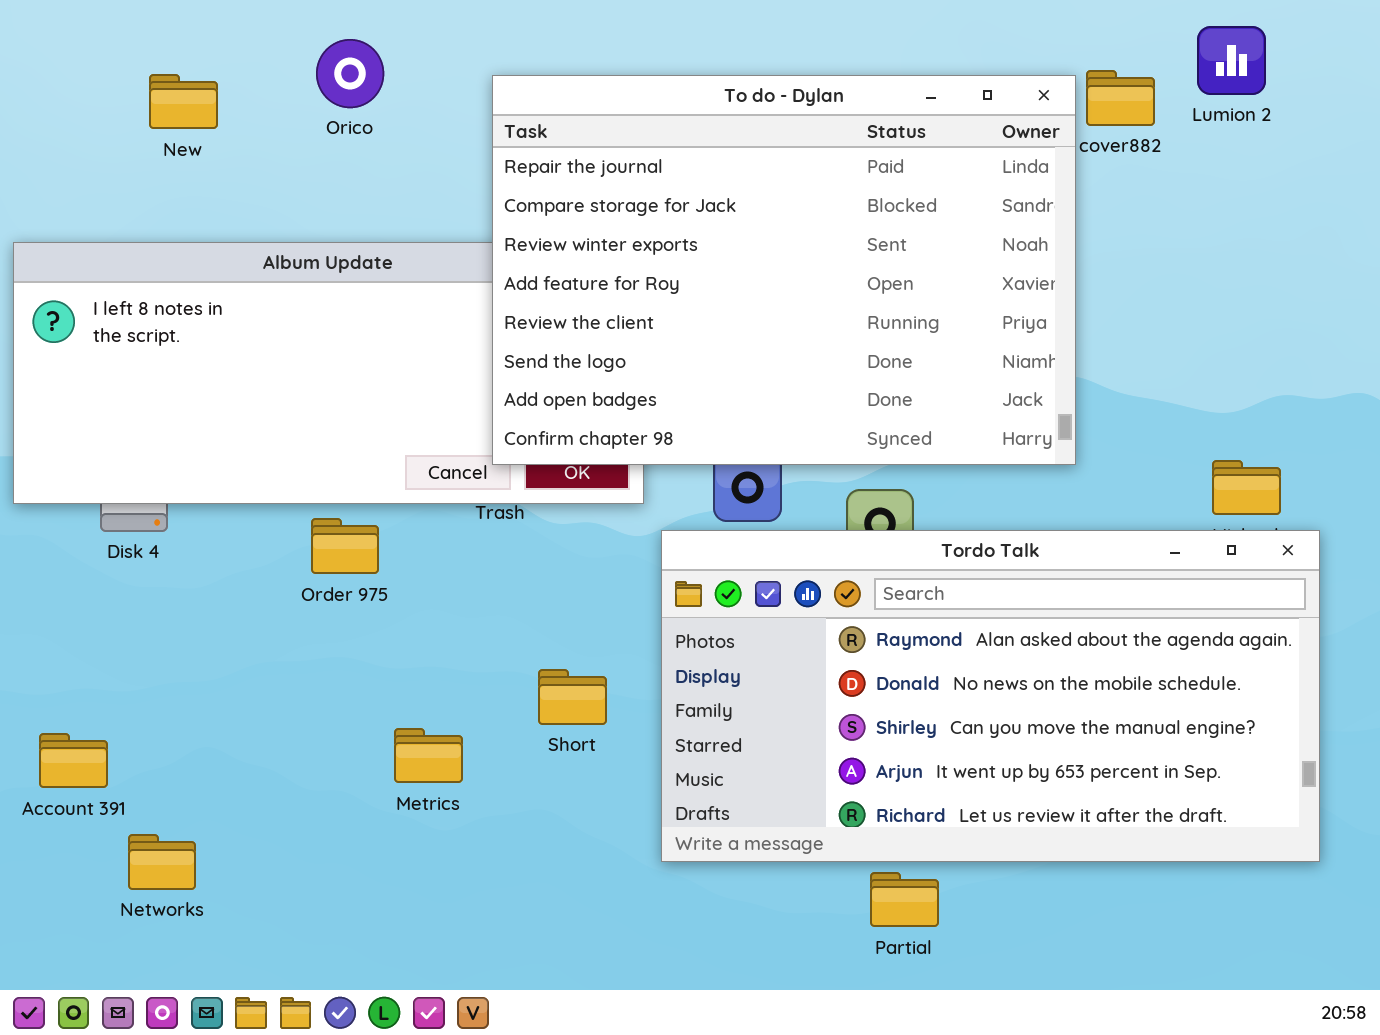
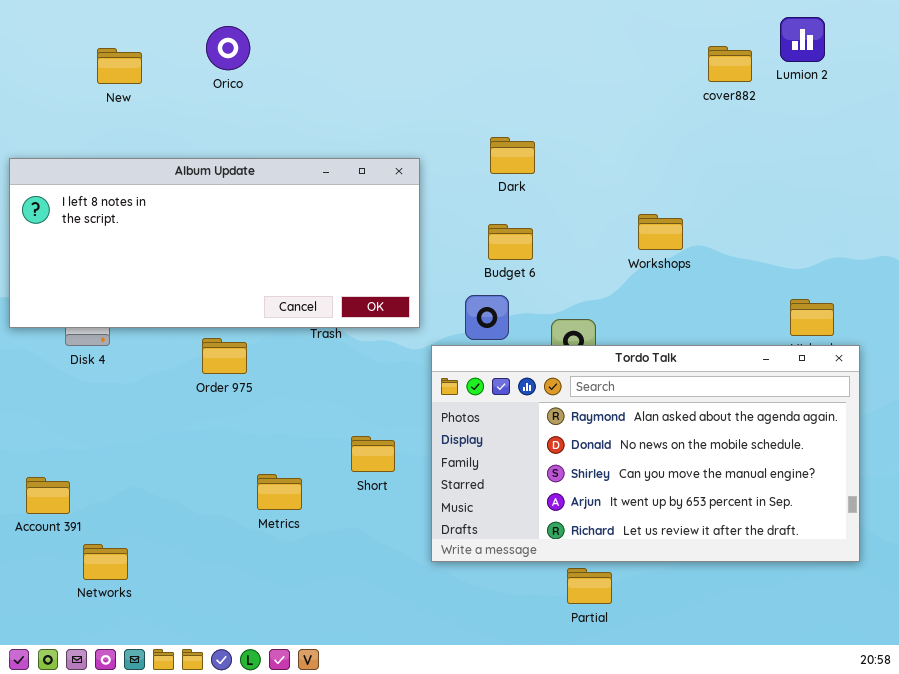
To do - Dylan: [492,75,1076,465] -> none, closed

